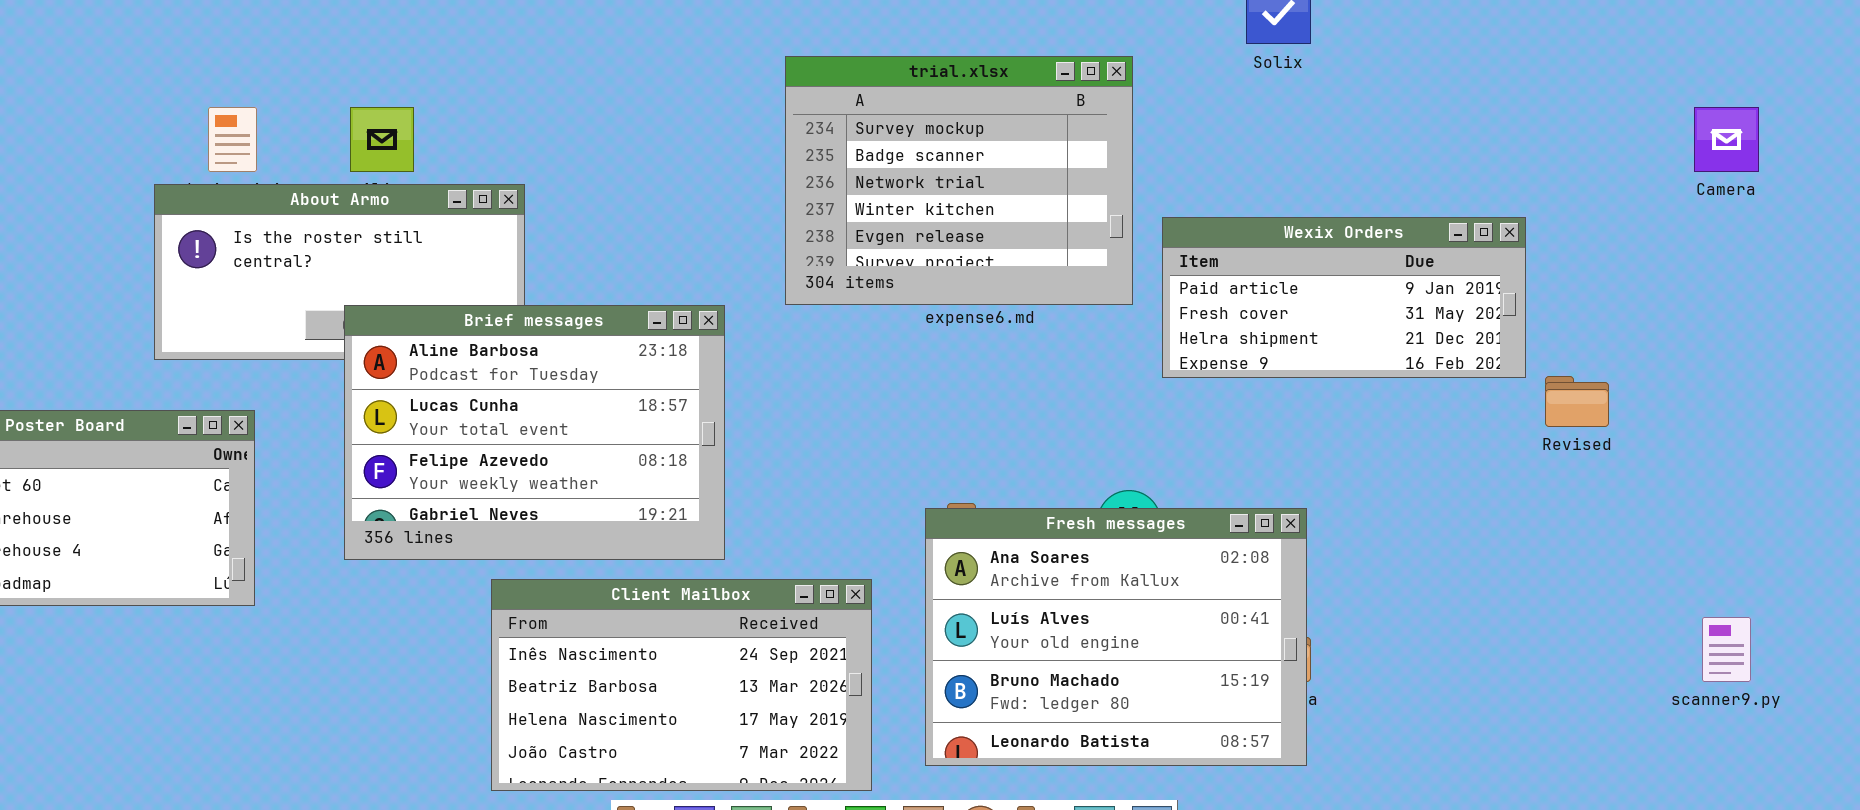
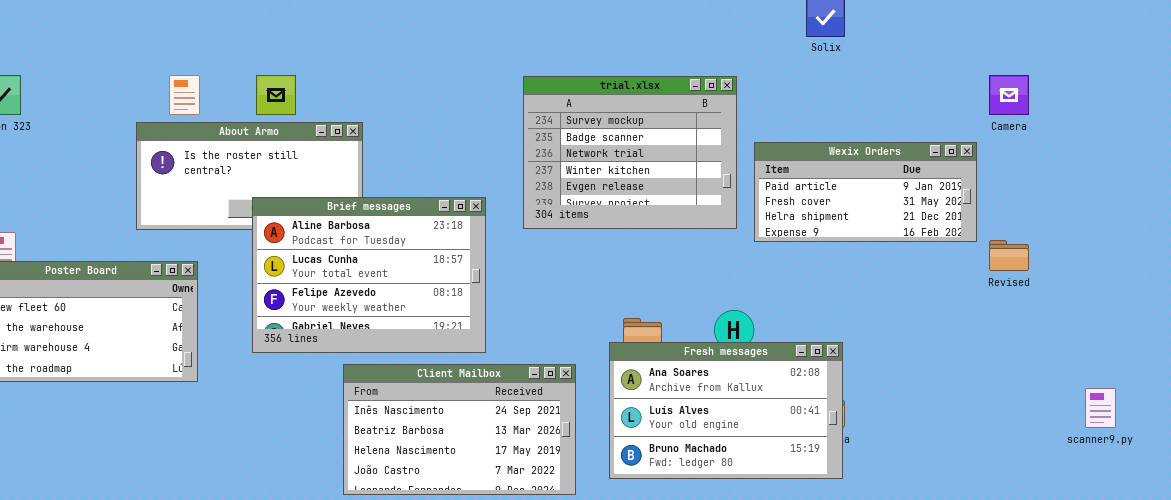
trial.xlsx: [785,56,1133,305] -> [523,76,737,229], moved
Camera: [1694,107,1759,172] -> [989,75,1029,115], moved
Fresh messages: [925,508,1307,766] -> [609,342,843,479], resized

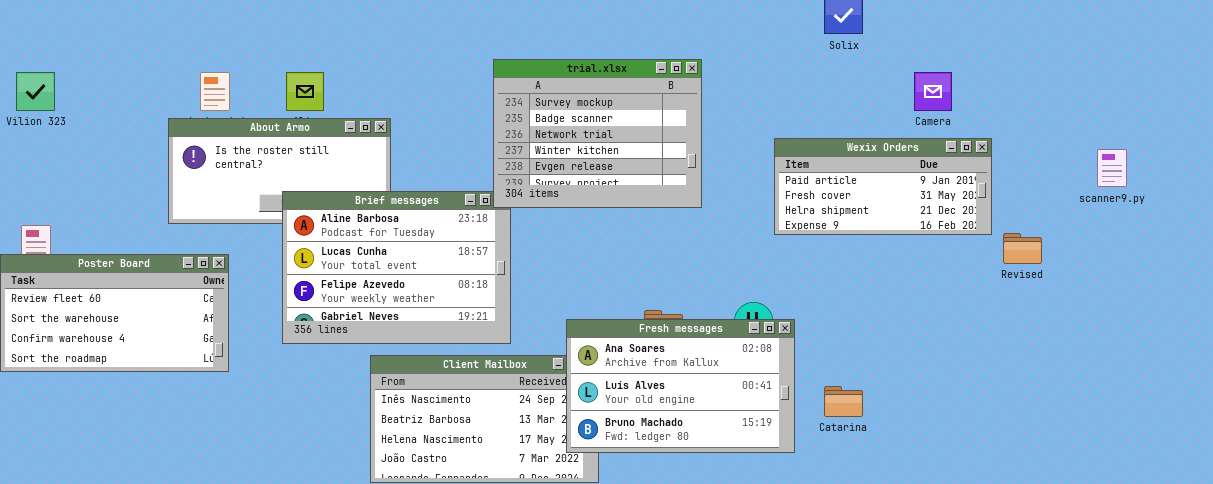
Camera: [989,75,1029,115] -> [914,72,952,111], moved
trial.xlsx: [523,76,737,229] -> [493,59,702,208], moved
Fresh messages: [609,342,843,479] -> [566,319,795,453], moved
scanner9.py: [1085,388,1116,428] -> [1097,149,1127,187], moved

